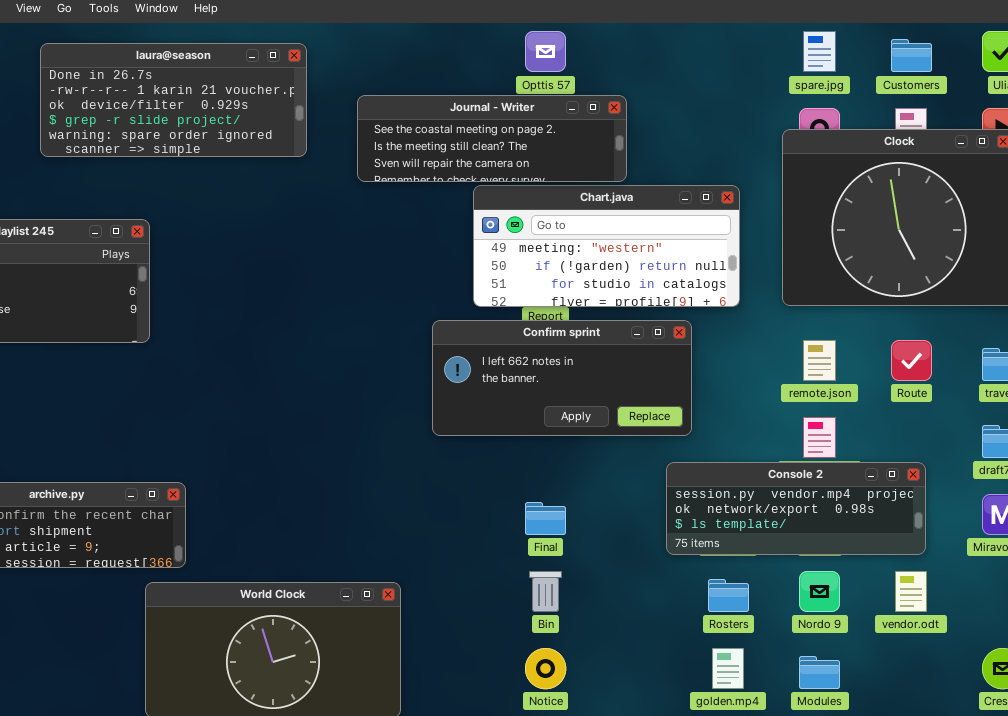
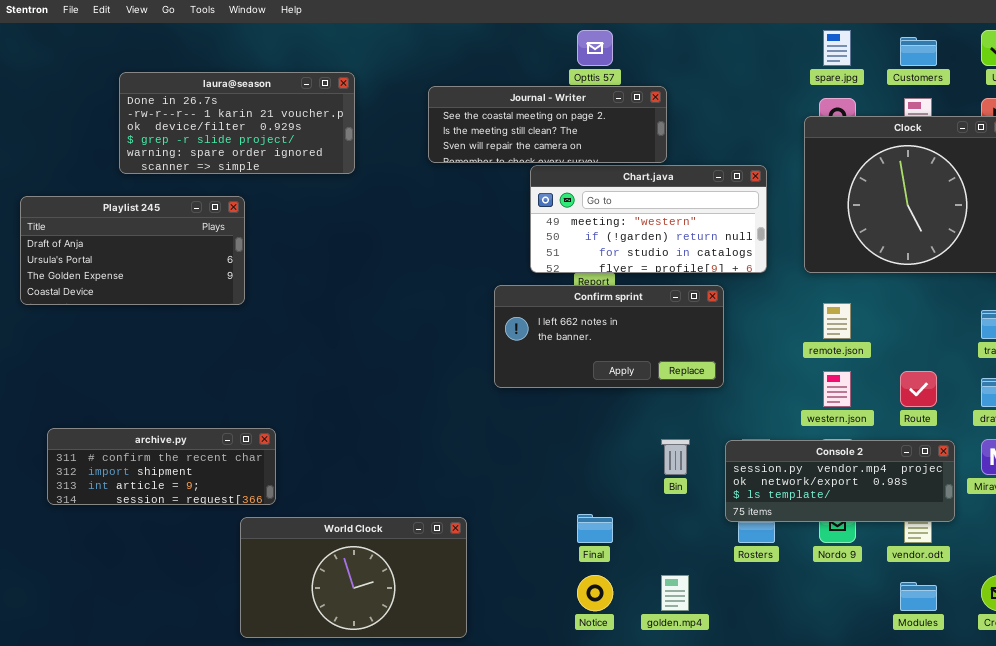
laura@season: [40,43,307,157] -> [119,72,355,174], moved
Route: [891,340,932,381] -> [900,371,937,407], moved
Console 2: [666,462,926,555] -> [725,440,955,522], moved
Final: [525,502,566,535] -> [577,514,613,543], moved
Bin: [529,571,562,612] -> [661,439,690,475], moved
golden.mp4: [712,648,744,689] -> [661,575,689,611], moved
Modules: [799,656,840,689] -> [900,582,937,611], moved

